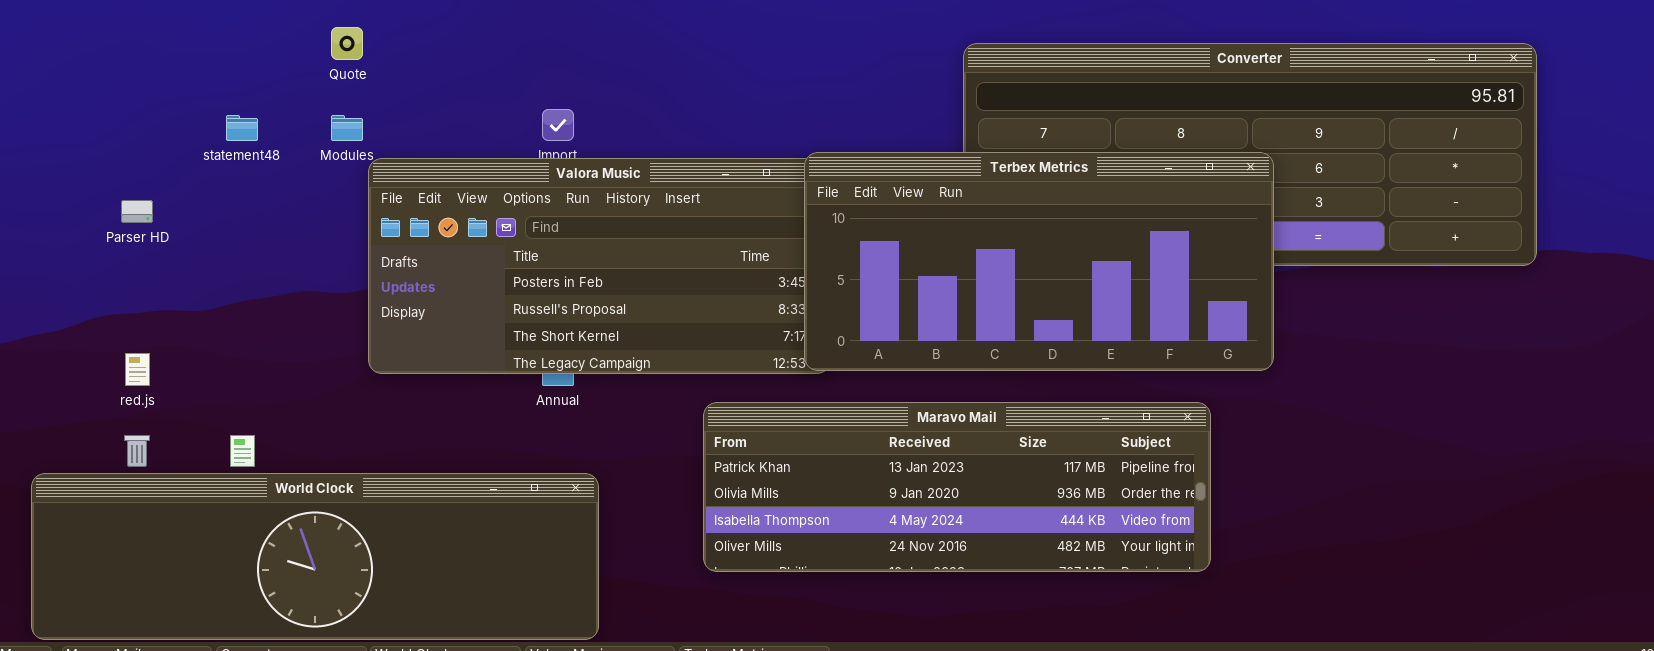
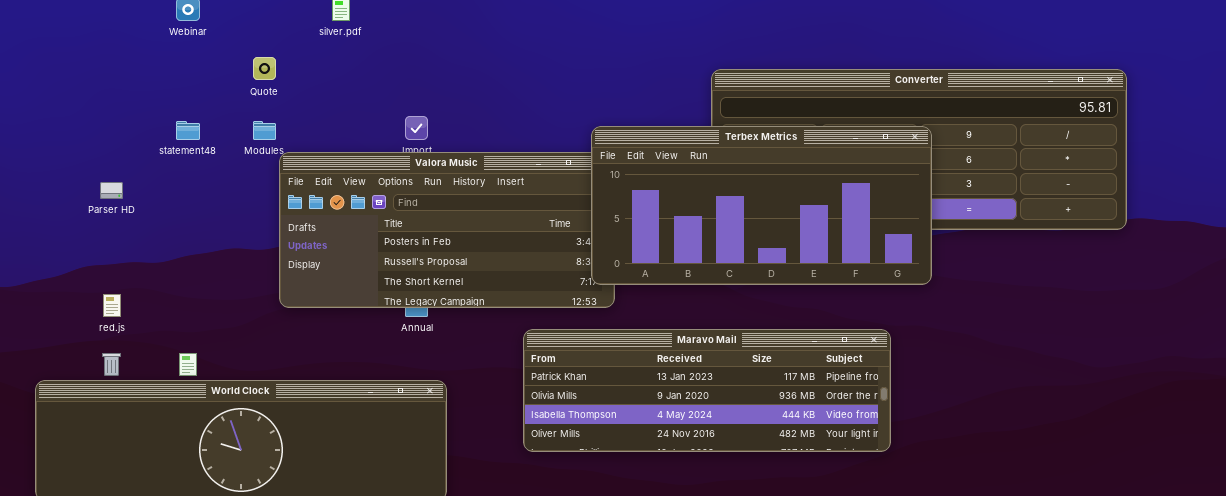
Terbex Metrics: [804,152,1274,371] -> [591,126,932,285], moved

